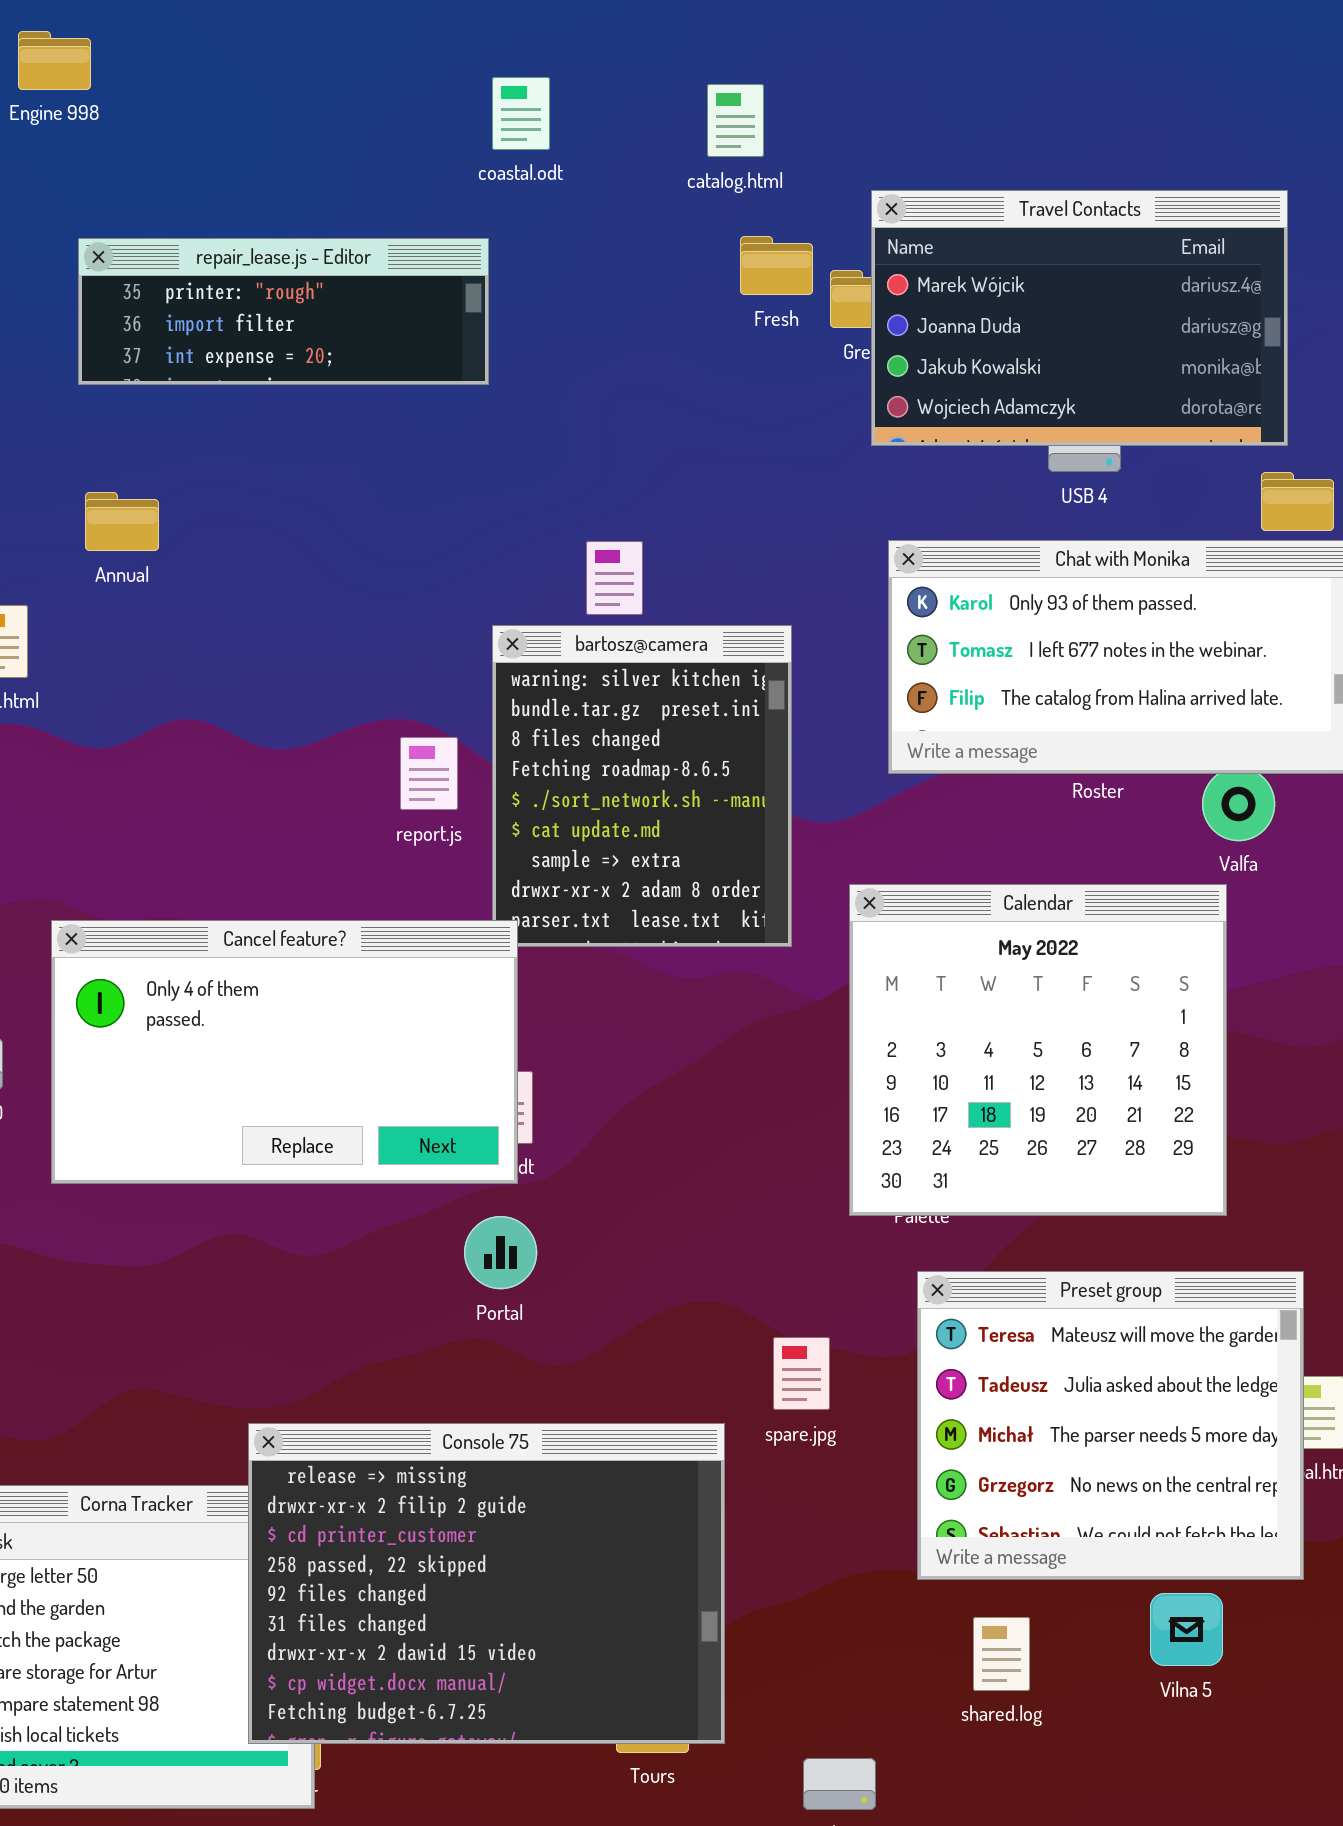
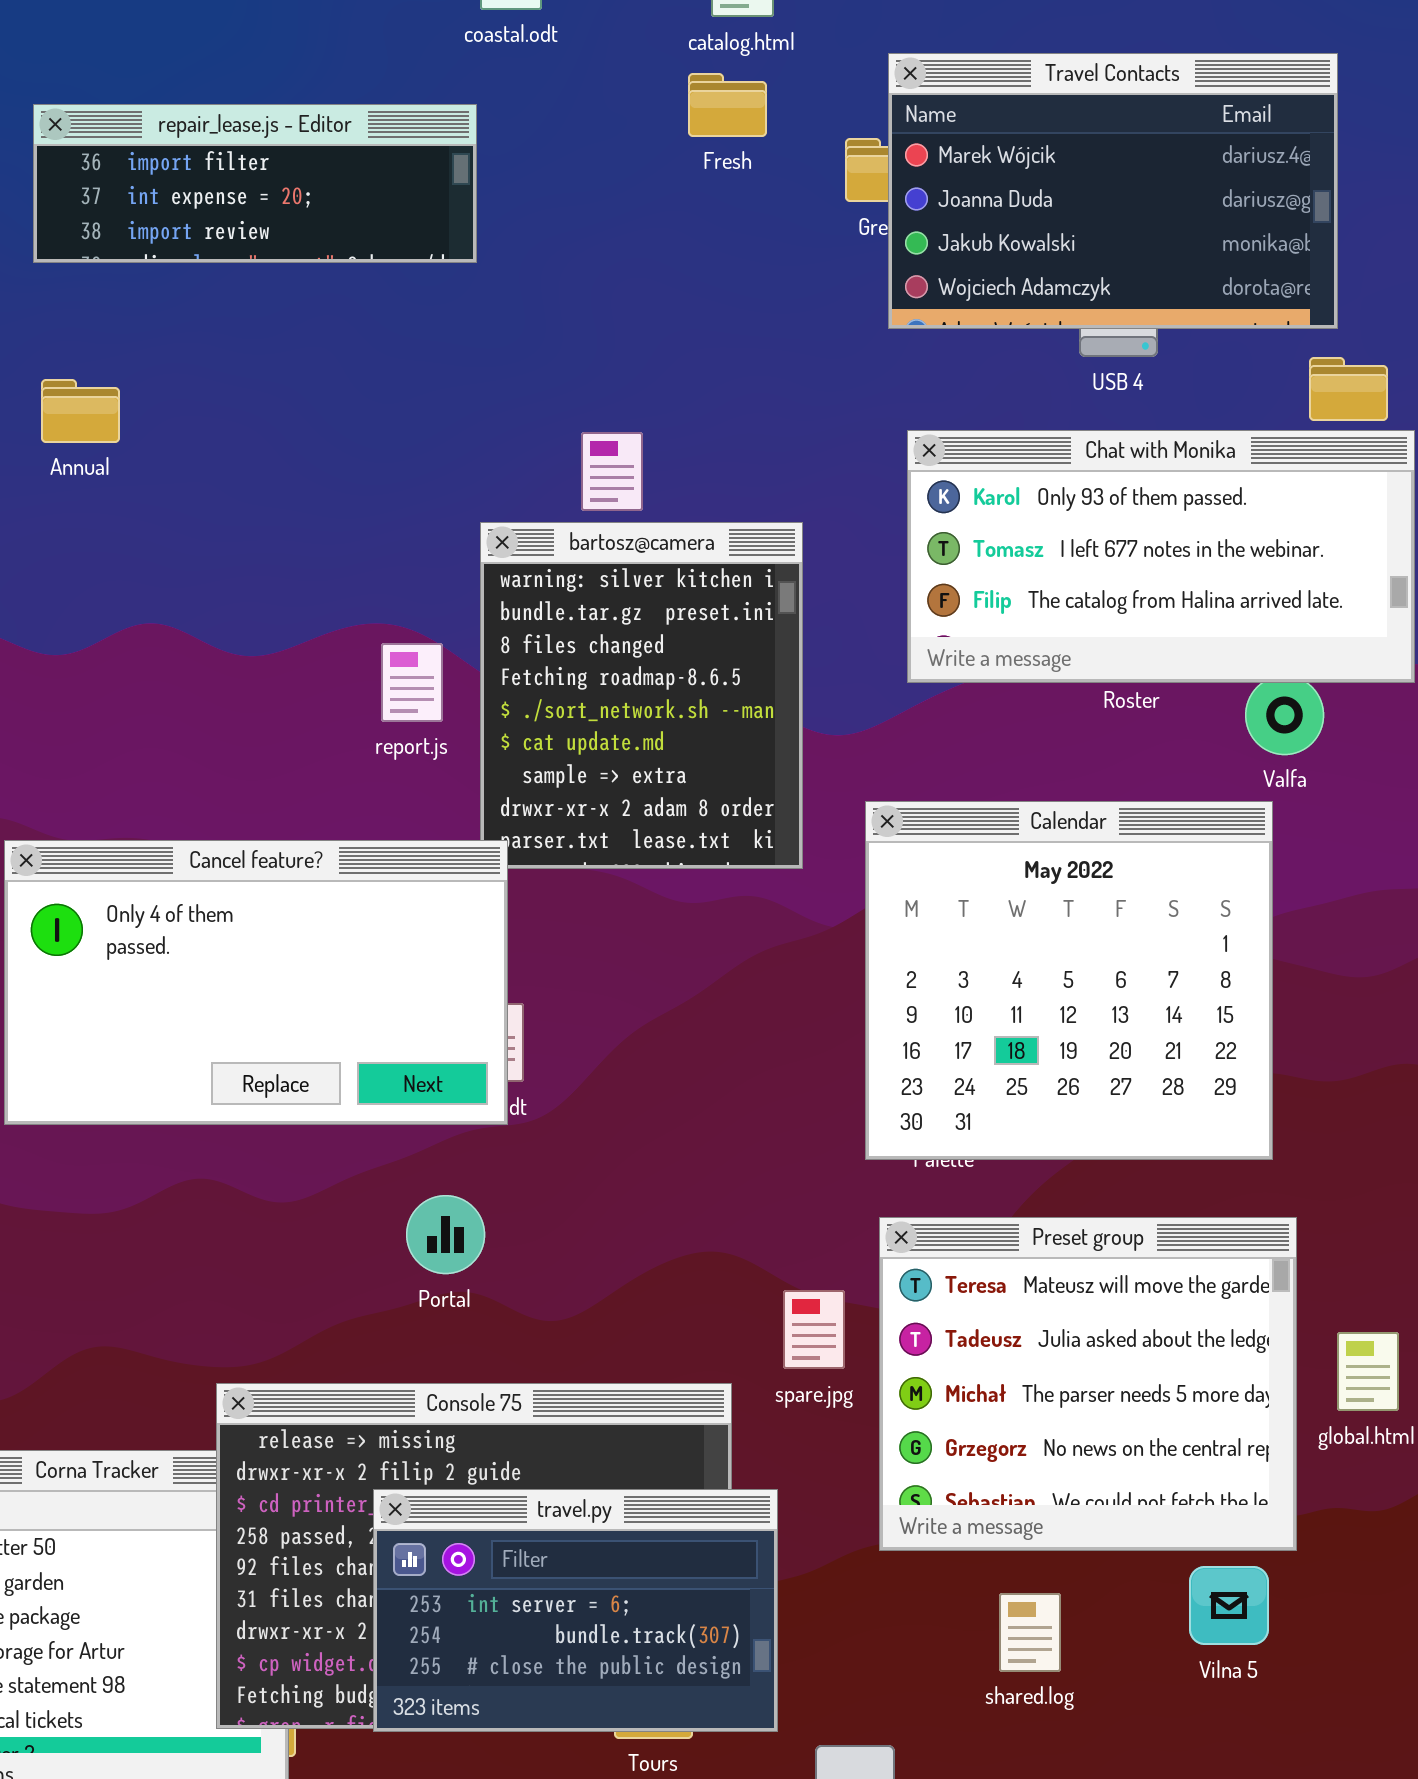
Fresh: [740,236,813,295] -> [688,73,767,137], moved
repair_lease.js - Editor: [78,238,489,385] -> [33,104,477,263], scrolled down 1 row
Portal: [464,1216,537,1289] -> [406,1195,485,1274], moved
Preset group: [917,1271,1304,1580] -> [879,1217,1297,1551], moved
travel.py: none -> [373,1489,778,1732], opened

